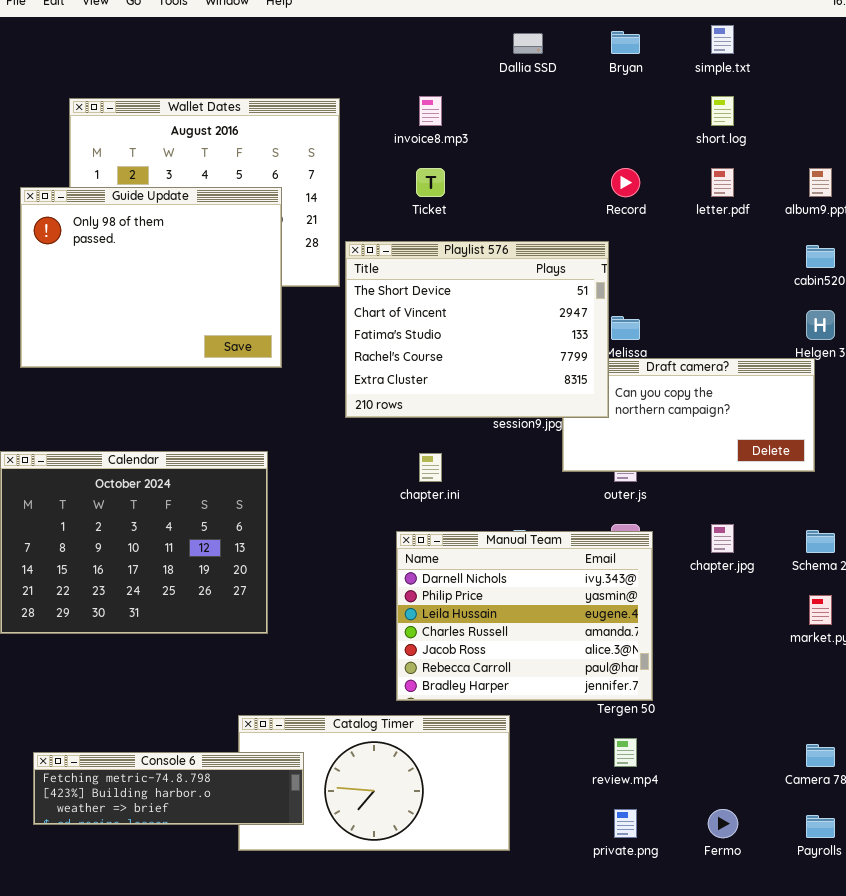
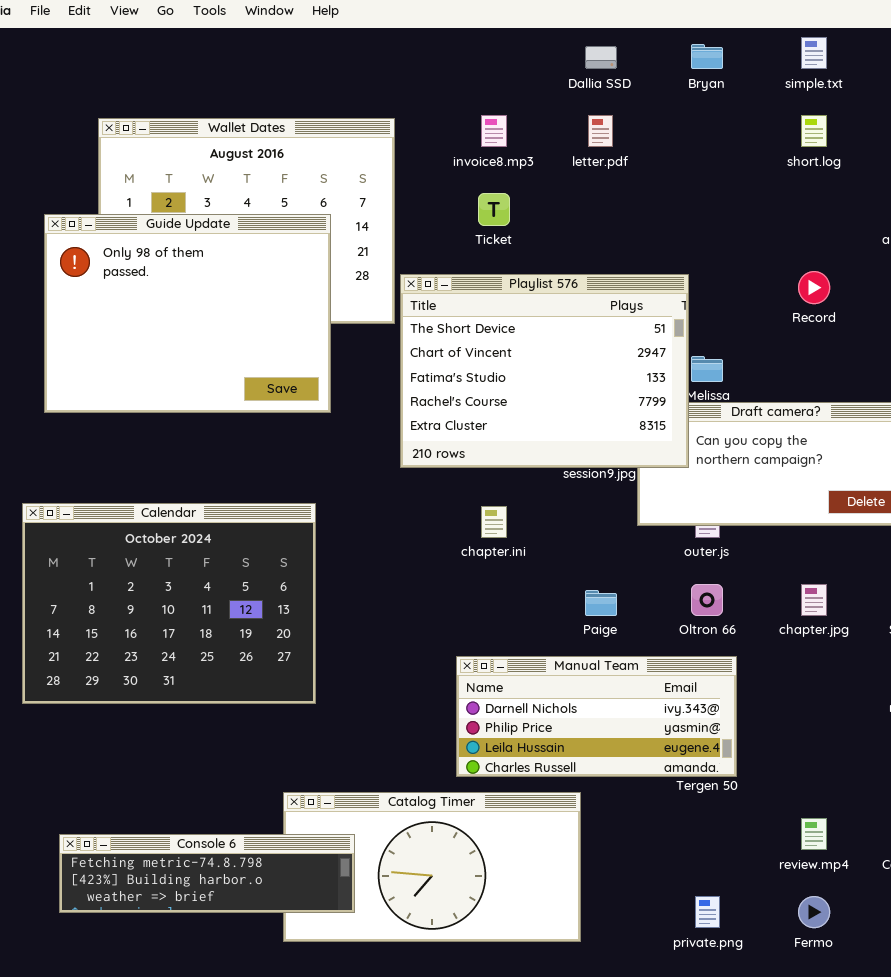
Record: [611,168,640,197] -> [798,271,830,304], moved
letter.pdf: [711,168,734,197] -> [588,115,613,147], moved
Manual Team: [396,531,653,701] -> [456,656,737,777], resized
review.mp4: [614,738,637,767] -> [801,818,827,850], moved

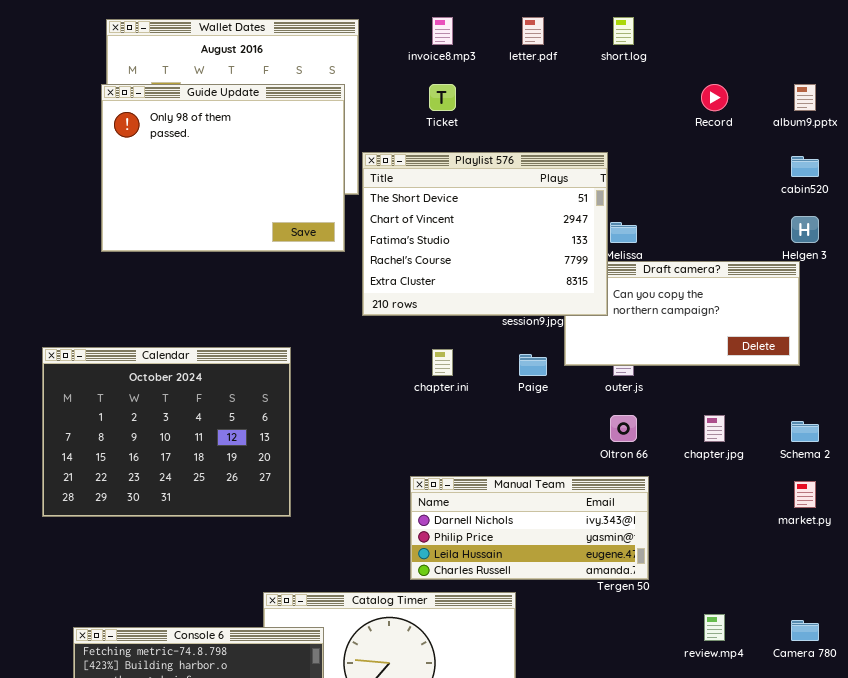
short.log: [801,115,827,147] -> [613,17,634,45], moved
Guide Update: [44,214,331,413] -> [101,84,345,252], moved
Record: [798,271,830,304] -> [701,84,728,111], moved
Paige: [585,590,617,616] -> [519,354,547,376], moved

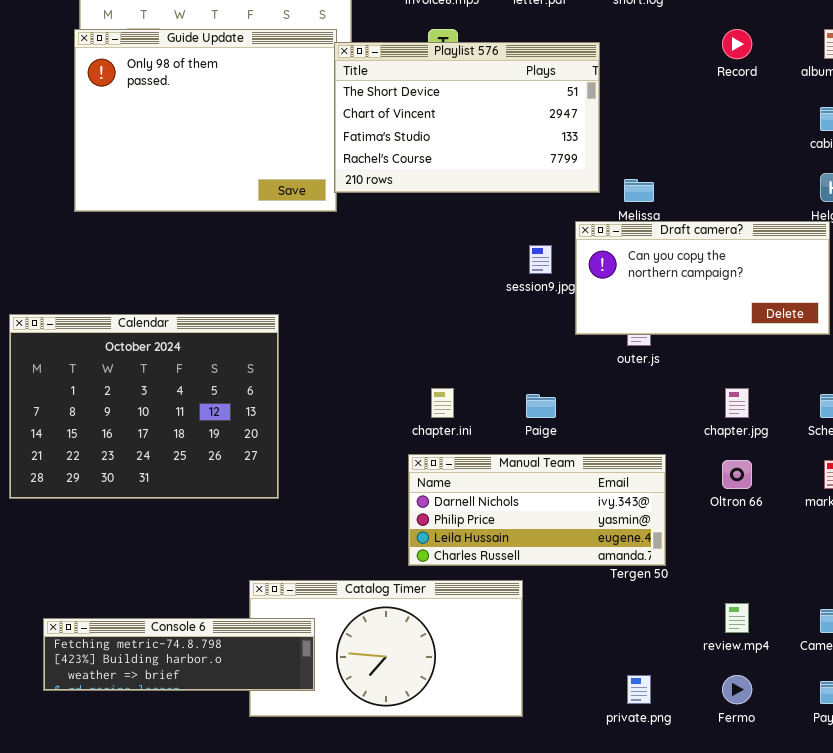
Playlist 576: [362,152,608,316] -> [334,42,600,193], moved, resized
chapter.ini: [432,349,453,376] -> [431,388,454,418], moved
Paige: [519,354,547,376] -> [526,394,556,418], moved
Oltron 66: [610,415,637,442] -> [722,460,752,489], moved

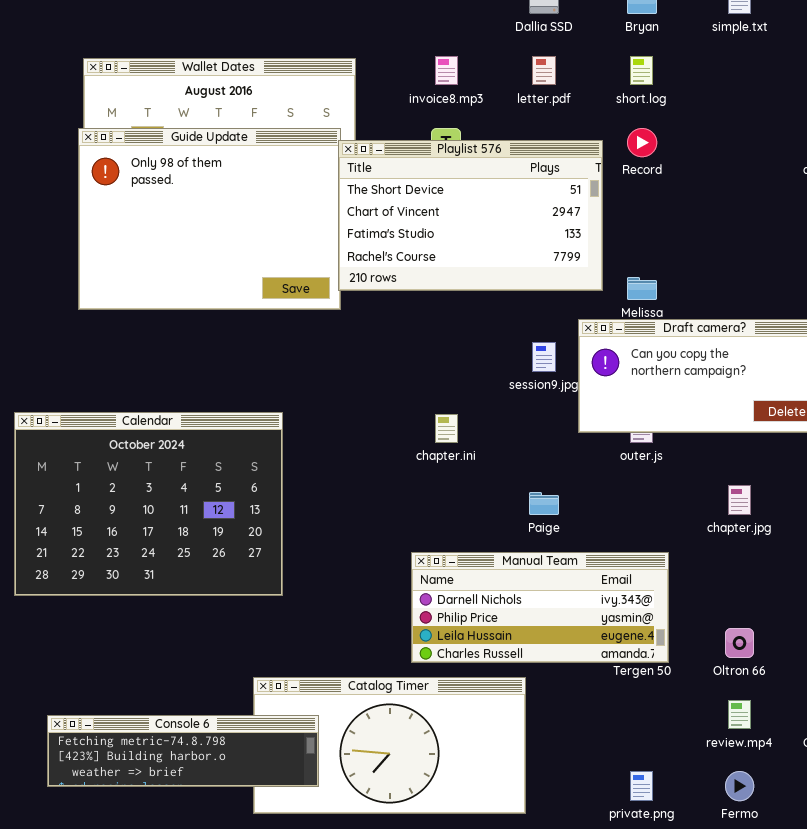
Record: [722,29,752,59] -> [627,128,657,157], moved
chapter.ini: [431,388,454,418] -> [435,414,458,443], moved
Oltron 66: [722,460,752,489] -> [725,628,754,658], moved

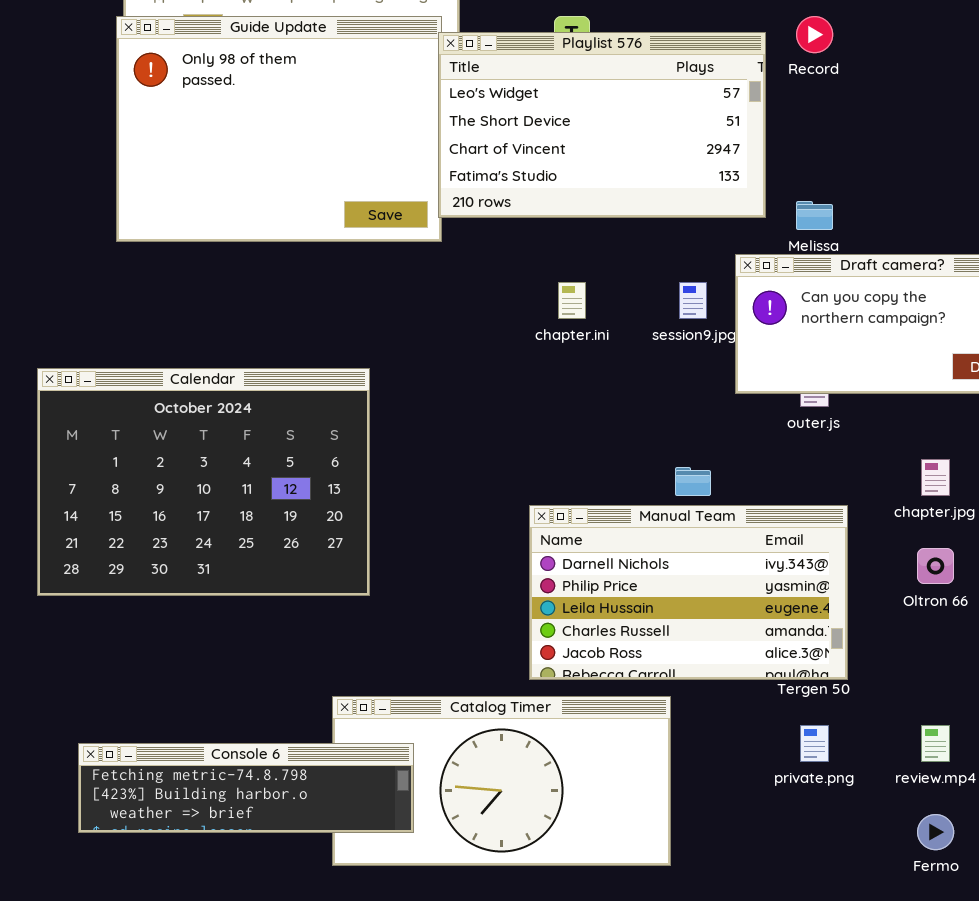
Playlist 576: [338,140,603,291] -> [438,32,766,218], scrolled up 1 row
chapter.ini: [435,414,458,443] -> [558,282,586,319], moved
Manual Team: [411,552,669,663] -> [529,505,848,680], resized
Oltron 66: [725,628,754,658] -> [917,548,954,584], moved
private.png: [630,771,653,801] -> [800,725,829,762], moved

